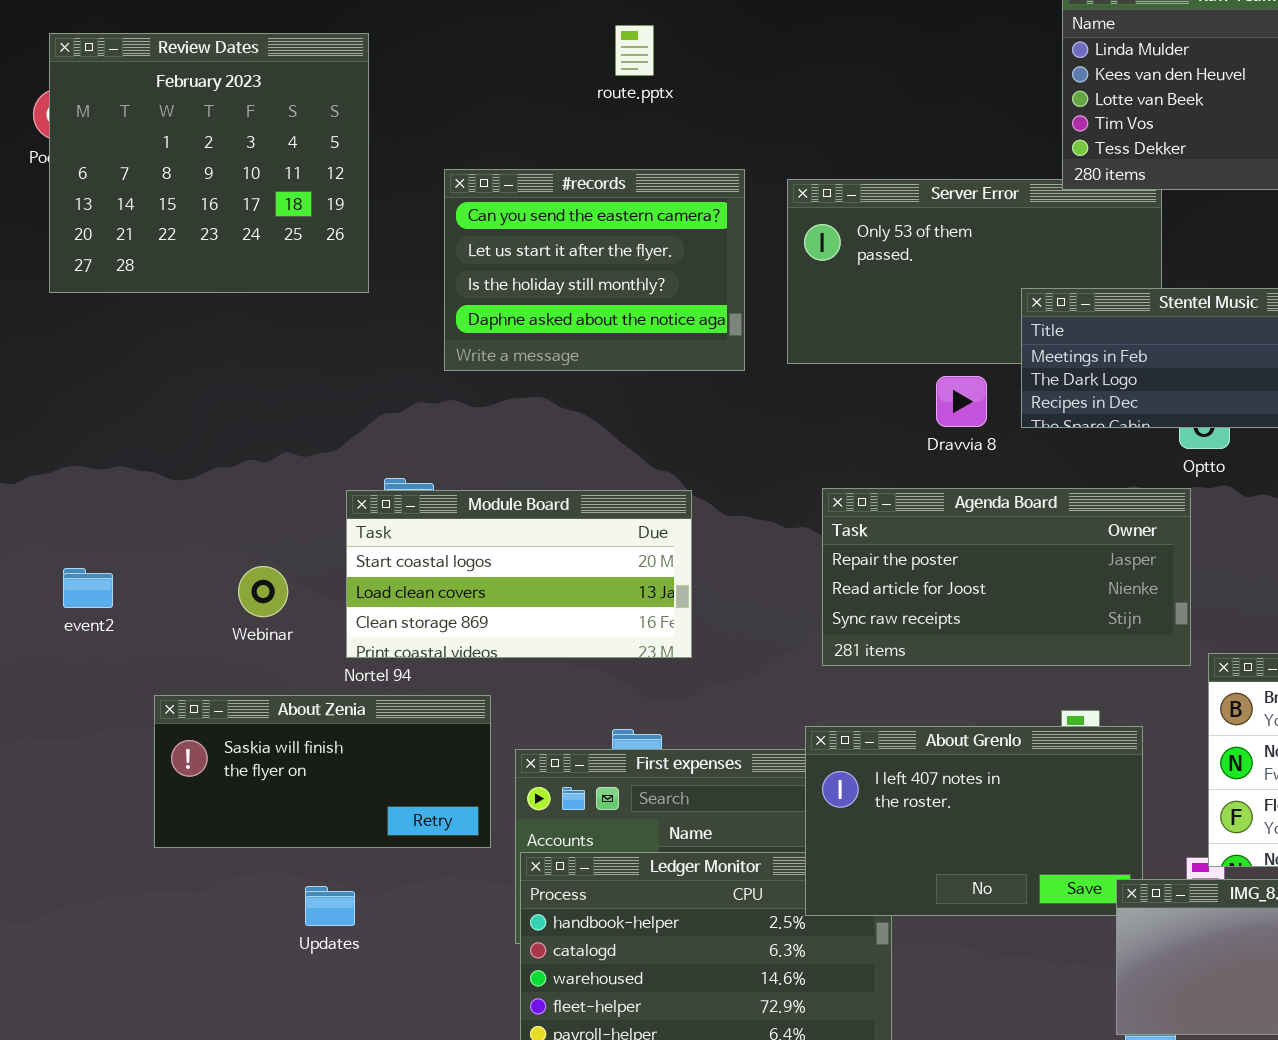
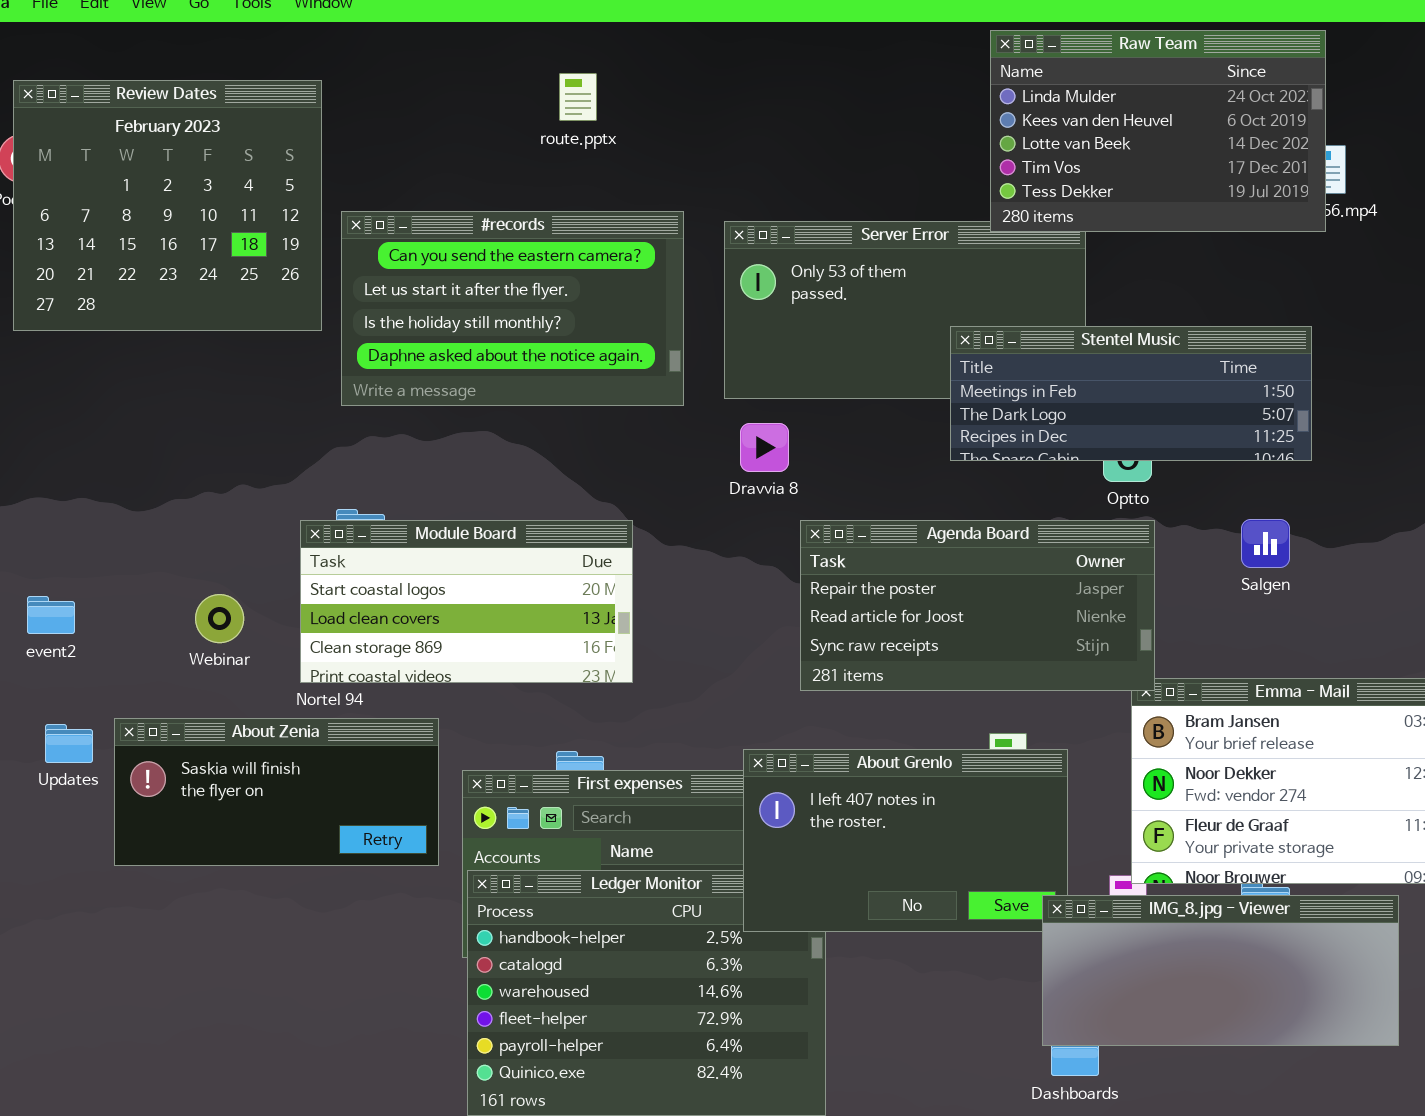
#records: [444,169,745,371] -> [341,211,684,406], resized
Dravvia 8: [936,376,987,427] -> [740,423,789,472], moved
Agenda Board: [822,488,1191,666] -> [800,520,1155,691], moved
Updates: [305,886,355,926] -> [45,724,93,763], moved

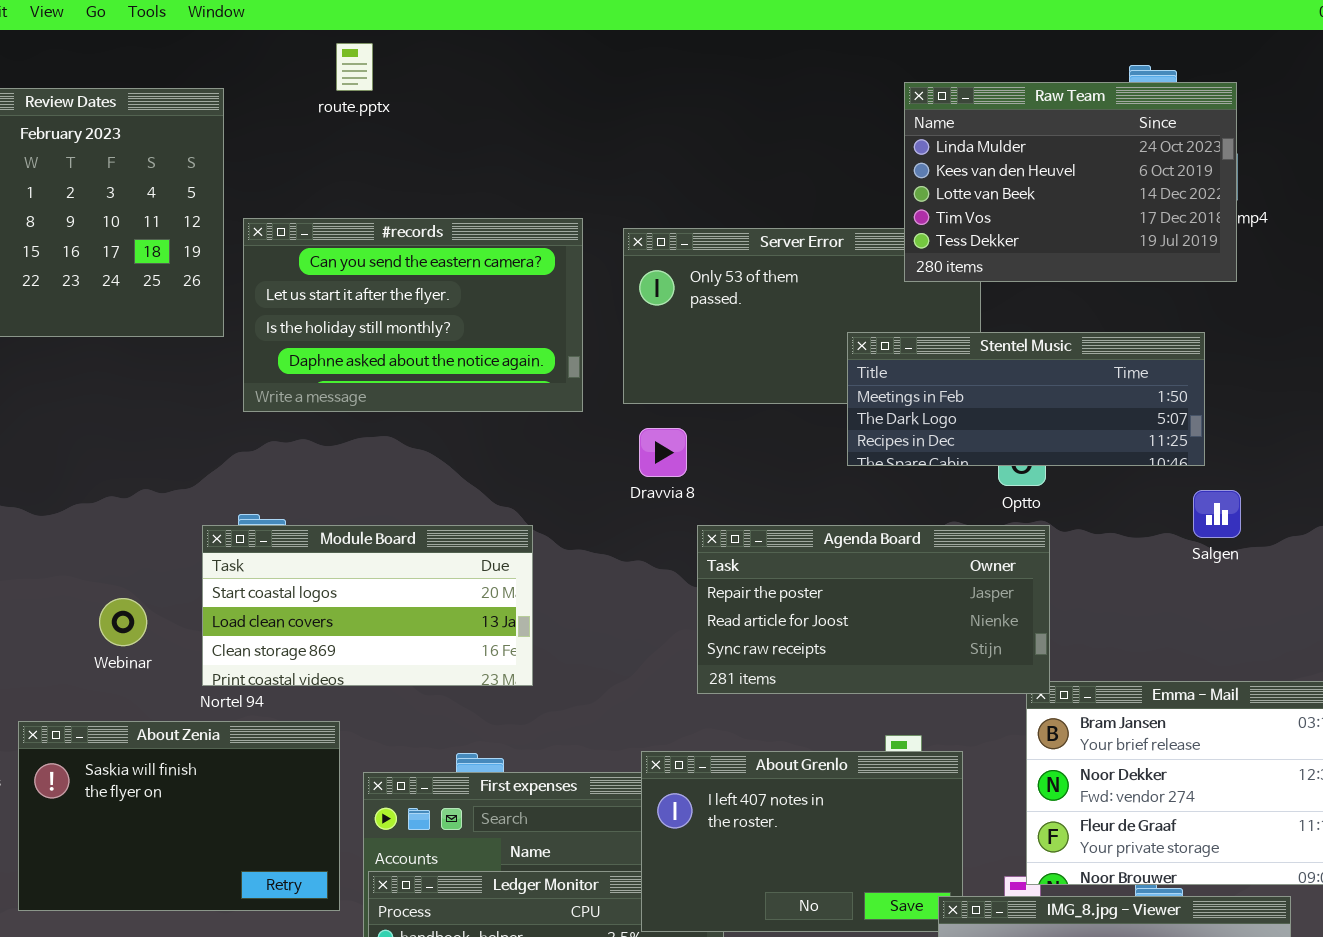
Raw Team: [990,30,1326,232] -> [904,82,1237,282], moved
route.pptx: [559,73,597,121] -> [336,43,373,91], moved
Salgen: [1241,519,1290,568] -> [1193,490,1241,538], moved
About Zenia: [114,718,439,866] -> [18,721,340,911], resized

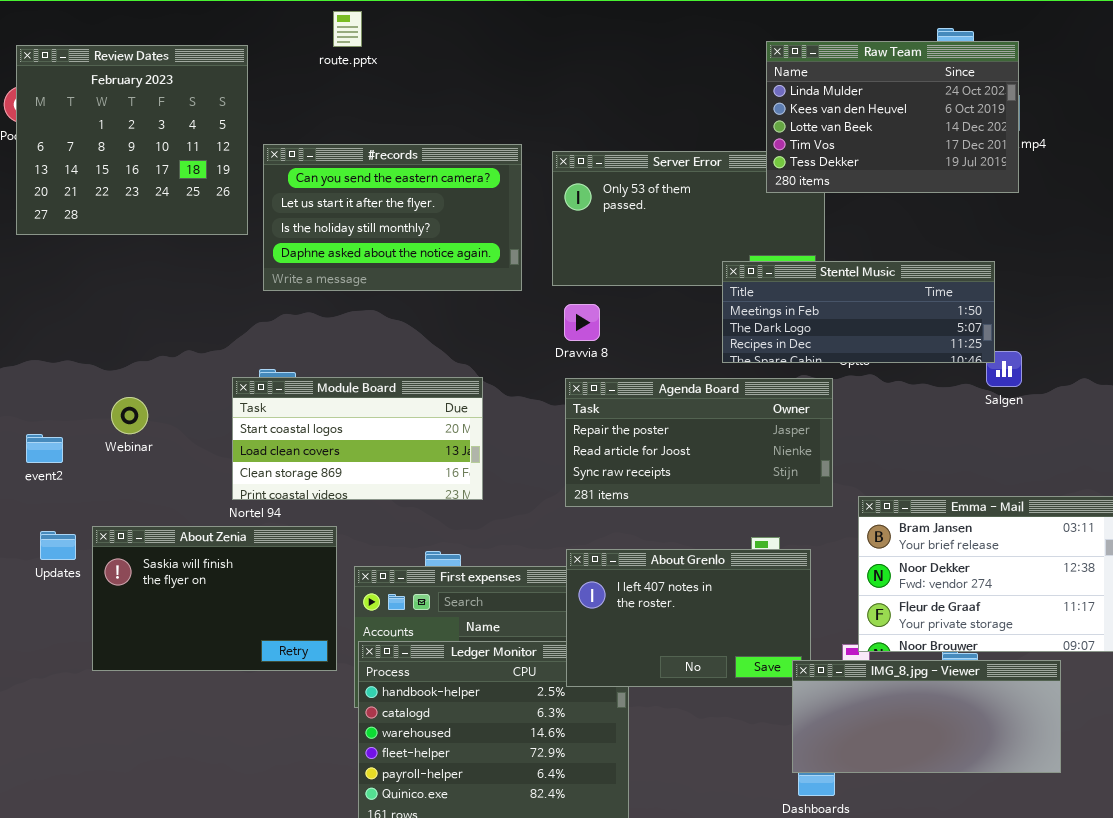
Stentel Music: [847,332,1205,466] -> [722,261,995,363], moved
Agenda Board: [697,525,1050,694] -> [565,378,833,507], moved
Webinar: [99,598,147,646] -> [111,397,148,434], moved

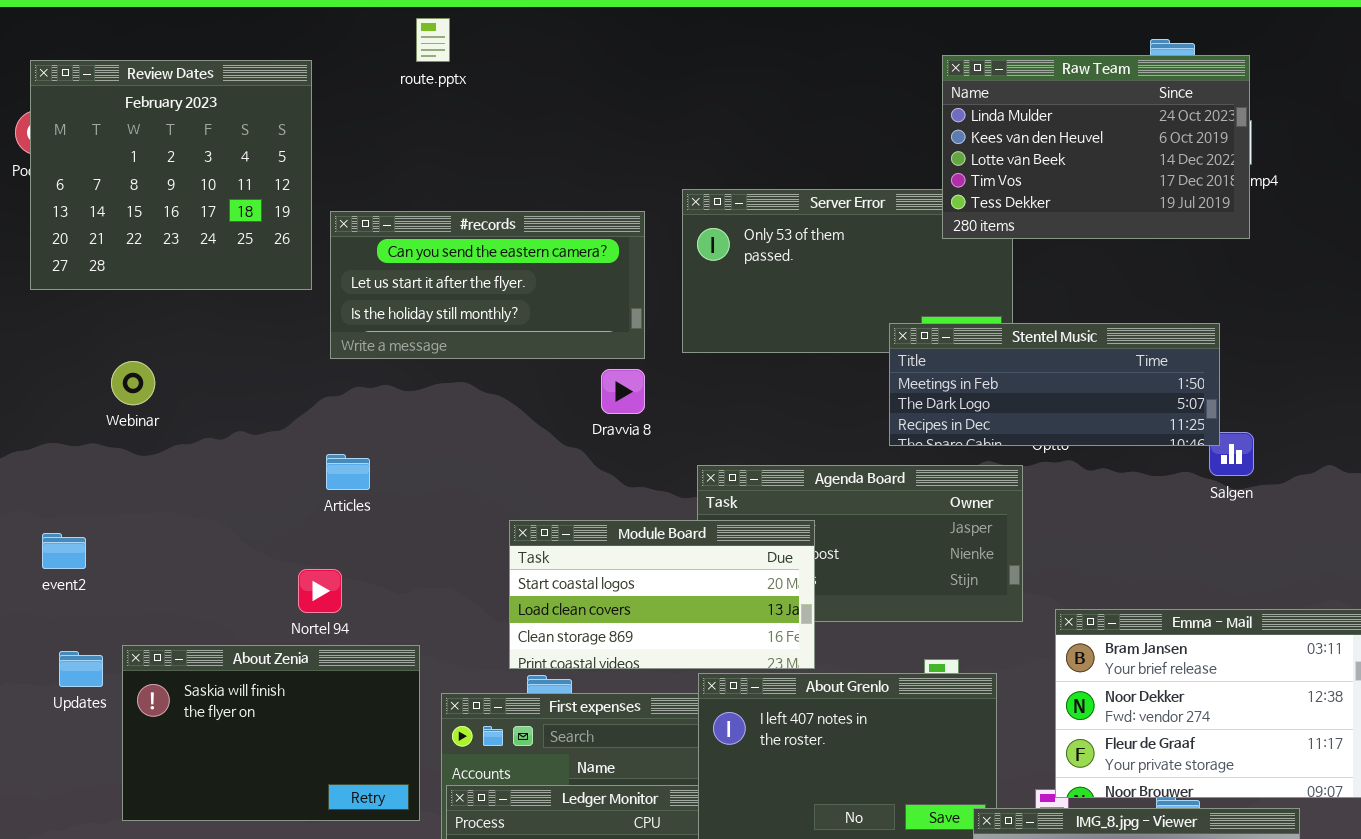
#records: [263,144,522,291] -> [330,211,645,359], resized
Dravvia 8: [564,304,600,341] -> [601,369,645,414], moved
Module Board: [232,377,483,500] -> [509,520,815,669], moved
Webinar: [111,397,148,434] -> [111,361,155,405], moved

